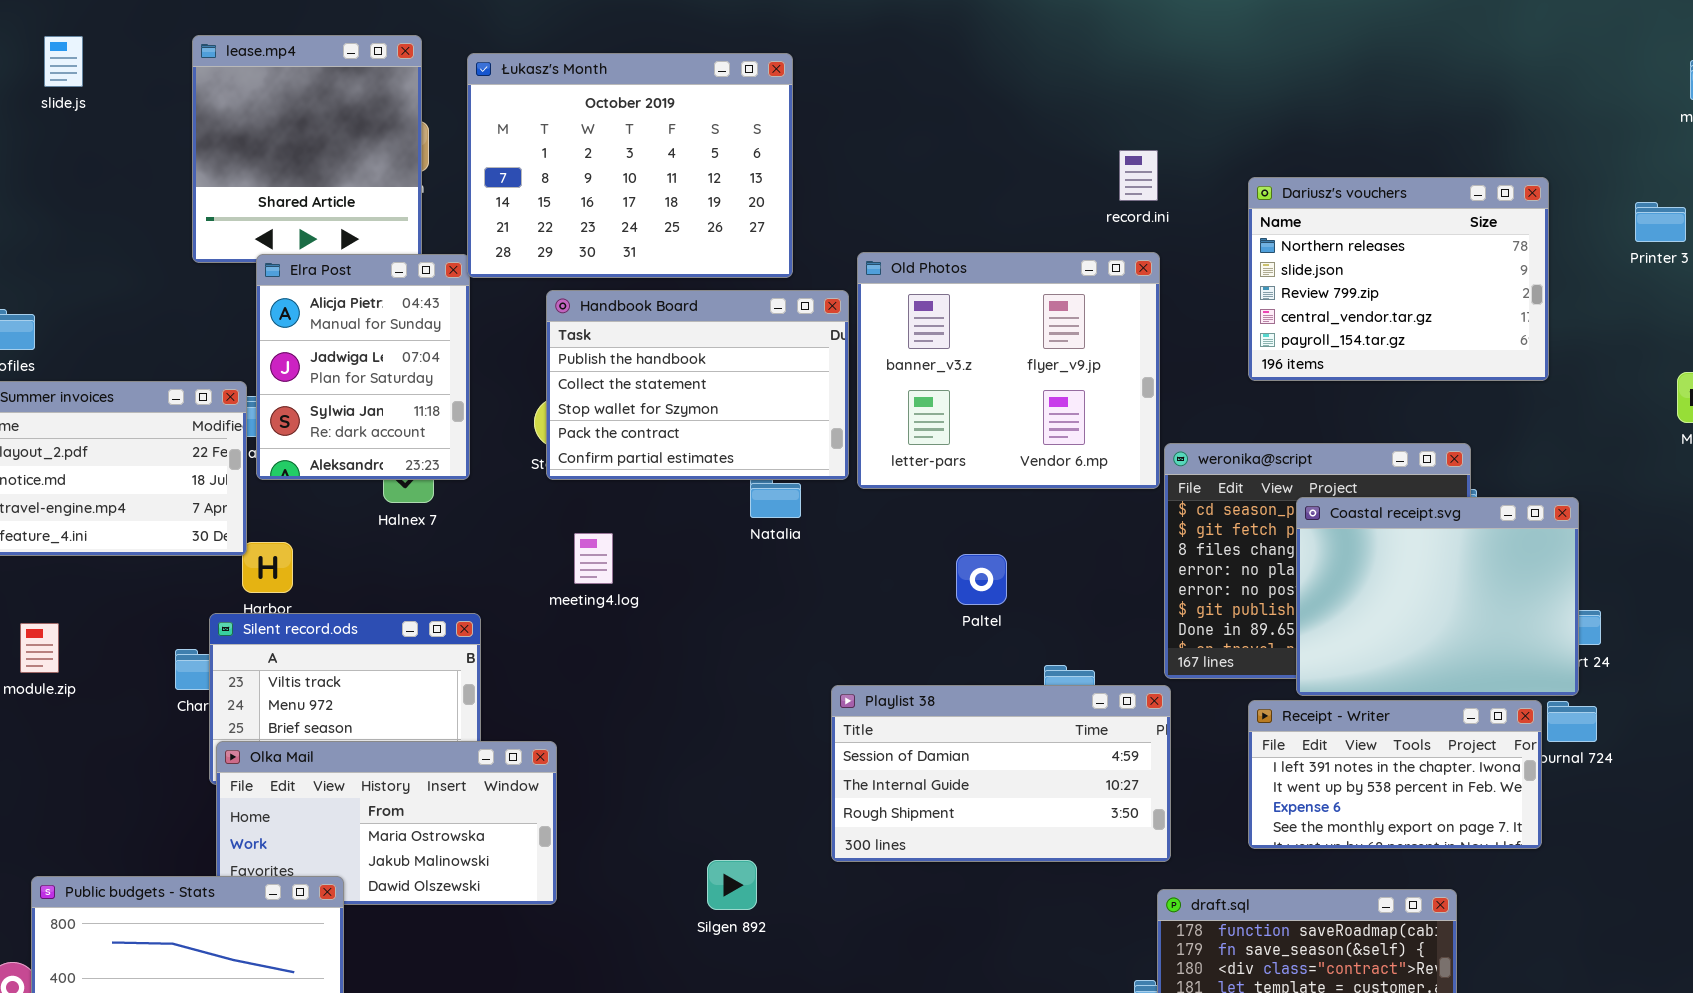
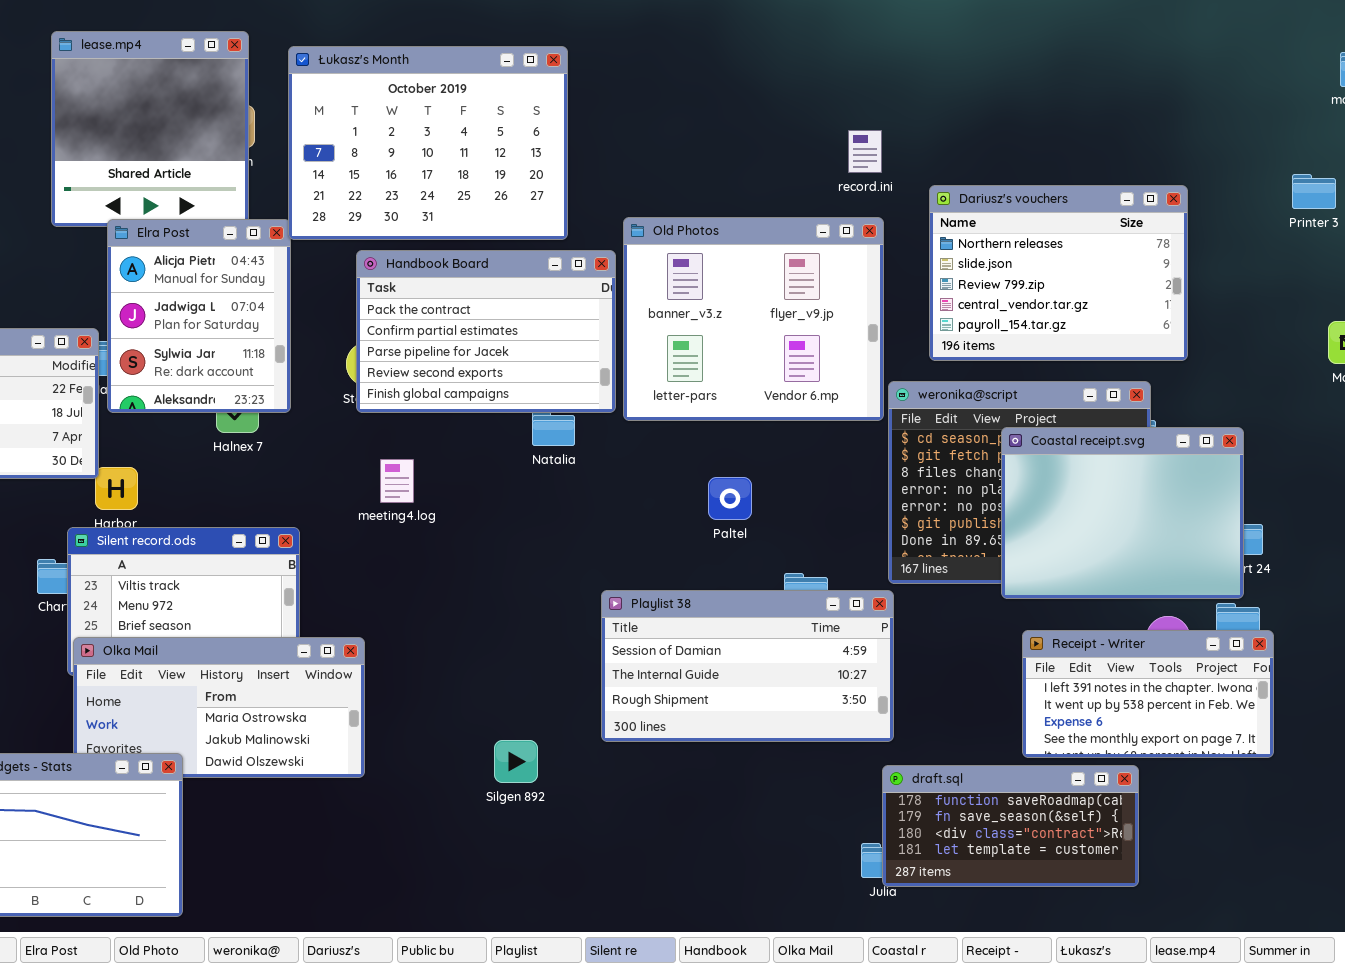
Dariusz's vouchers: [1248,177,1549,381] -> [929,185,1188,361], moved
Handbook Board: [546,290,849,480] -> [356,250,616,413], scrolled down 3 rows
Receipt - Writer: [1248,700,1542,849] -> [1022,630,1274,758], moved

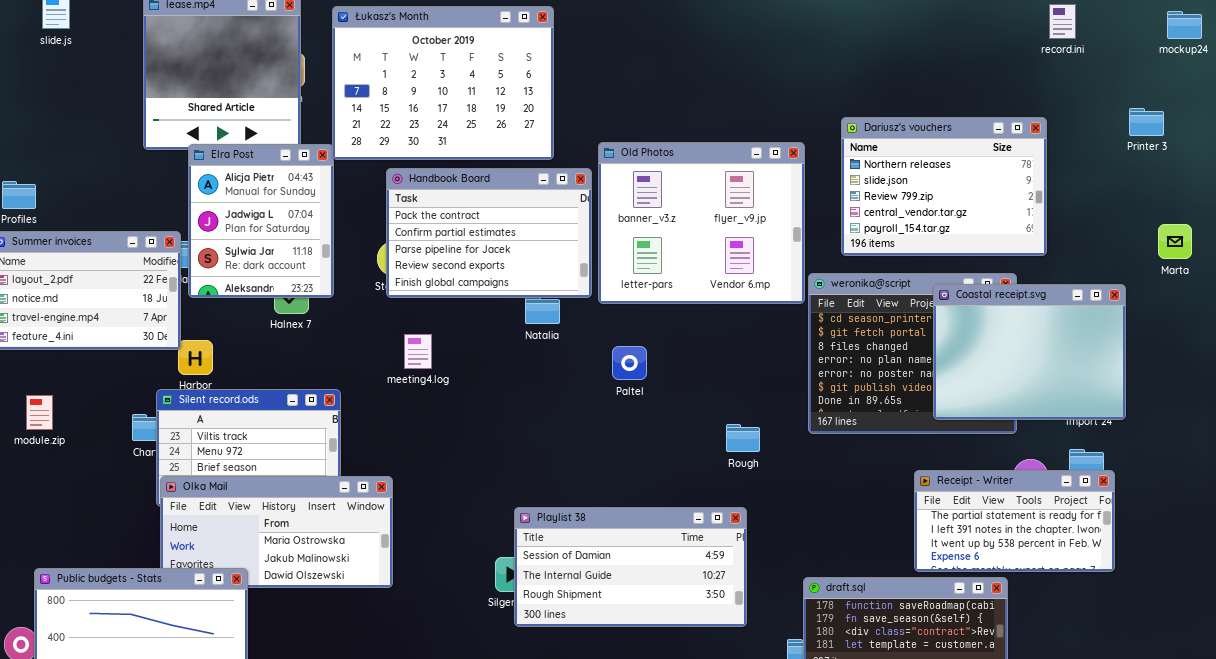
record.ini: [848,130,882,173] -> [1049,4,1076,39], moved
Coastal receipt.svg: [1001,427,1244,599] -> [933,284,1126,420], moved
Paltel: [708,477,752,520] -> [612,346,647,380], moved
Playlist 38: [601,590,894,742] -> [514,507,747,627], moved
Receipt - Writer: [1022,630,1274,758] -> [914,470,1115,572], scrolled up 1 row

